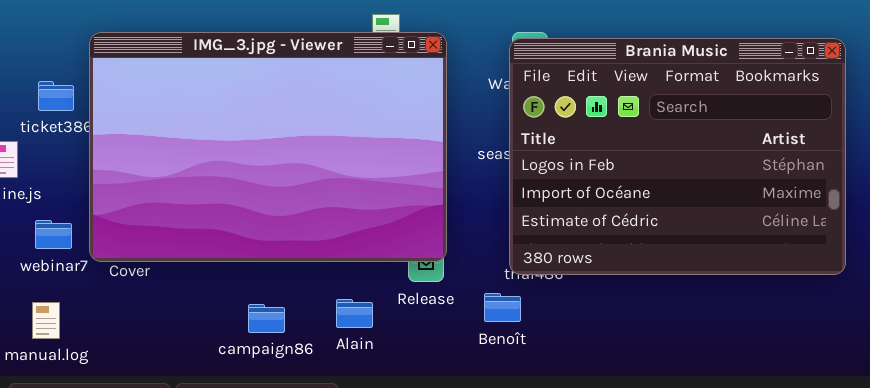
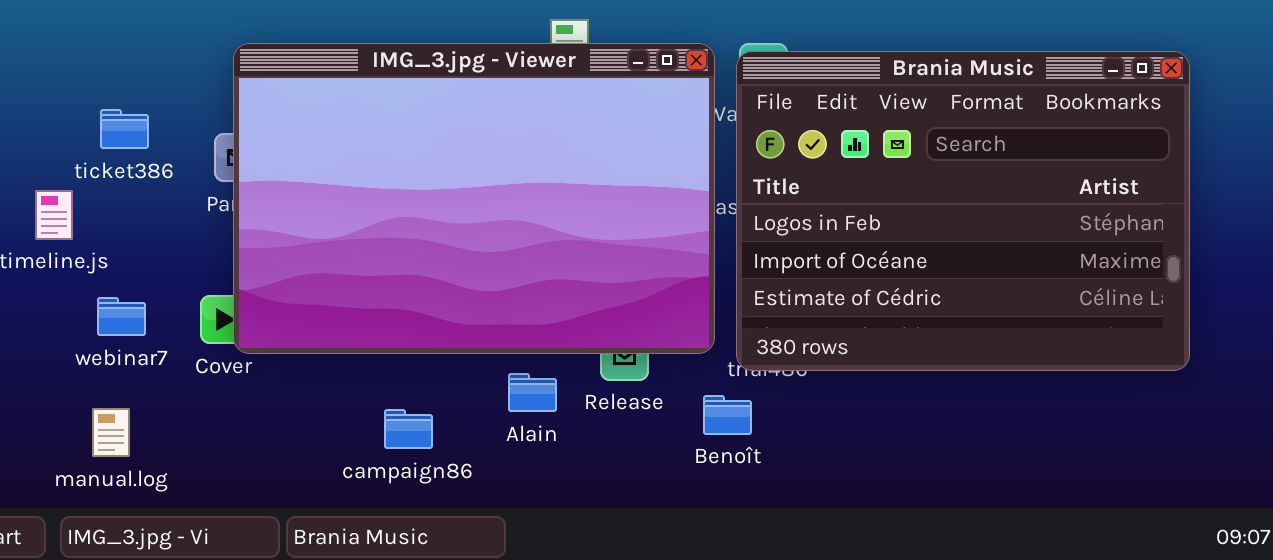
IMG_3.jpg - Viewer: [89,32,447,262] -> [233,43,715,354], moved
Alain: [336,299,373,328] -> [508,373,557,412], moved

